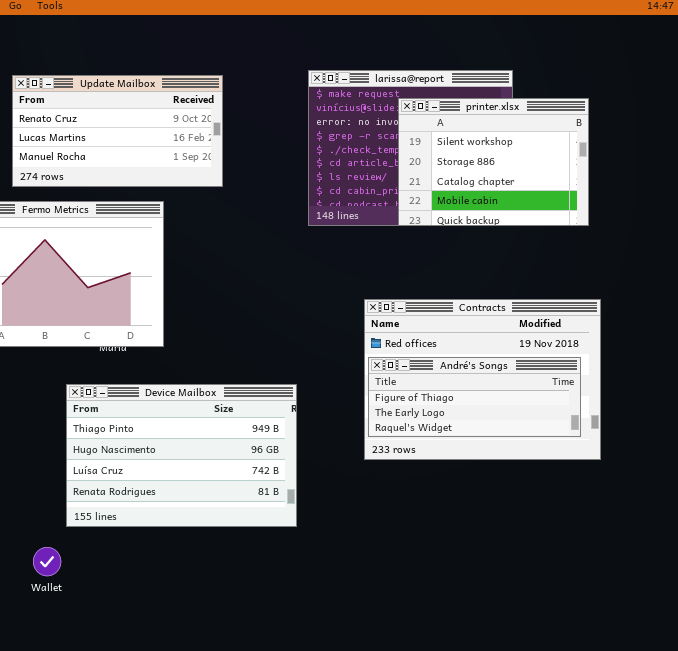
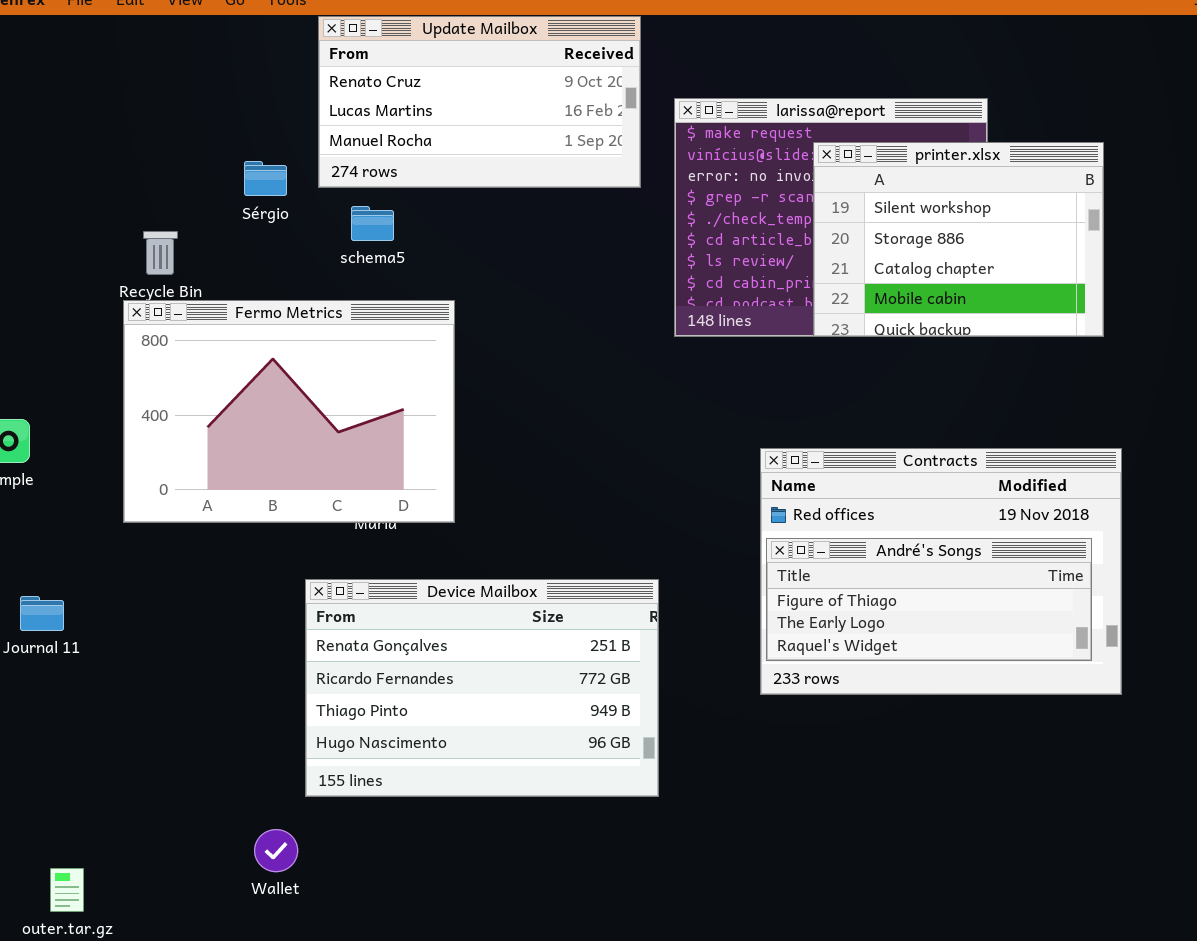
Update Mailbox: [12,75,223,187] -> [318,16,641,188], moved
Device Mailbox: [66,384,297,527] -> [305,579,659,797], scrolled up 2 rows

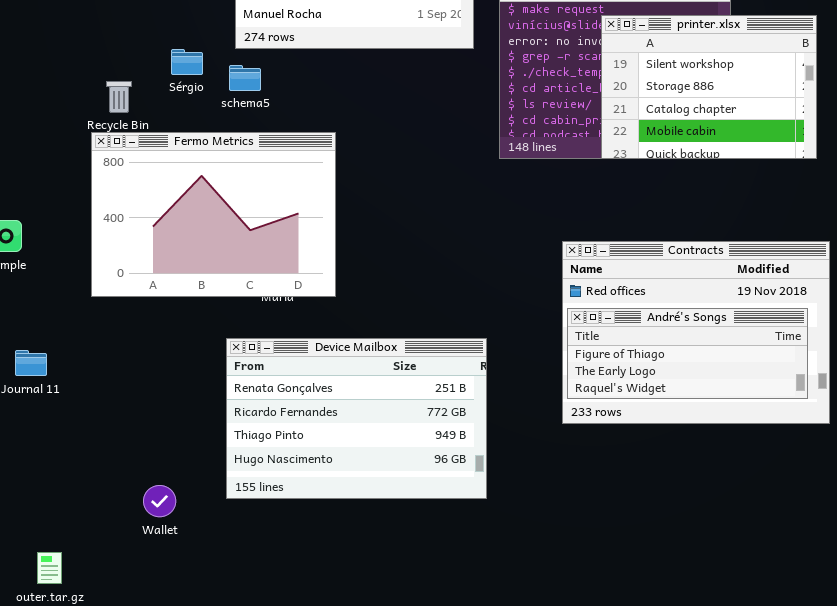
Sérgio: [244,161,287,196] -> [171,49,203,75], moved
schema5: [351,206,394,241] -> [229,65,261,91], moved
Wallet: [254,829,298,872] -> [143,485,176,517], moved

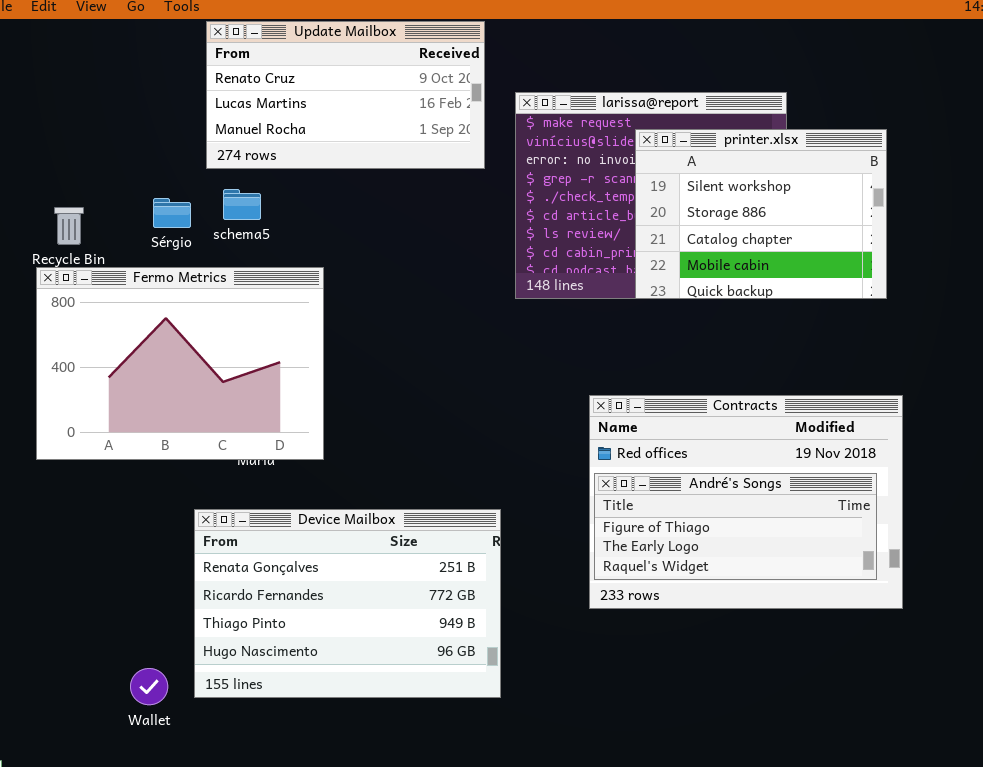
Sérgio: [171,49,203,75] -> [153,198,191,228], moved
schema5: [229,65,261,91] -> [223,189,261,220], moved
Wallet: [143,485,176,517] -> [130,668,168,705], moved

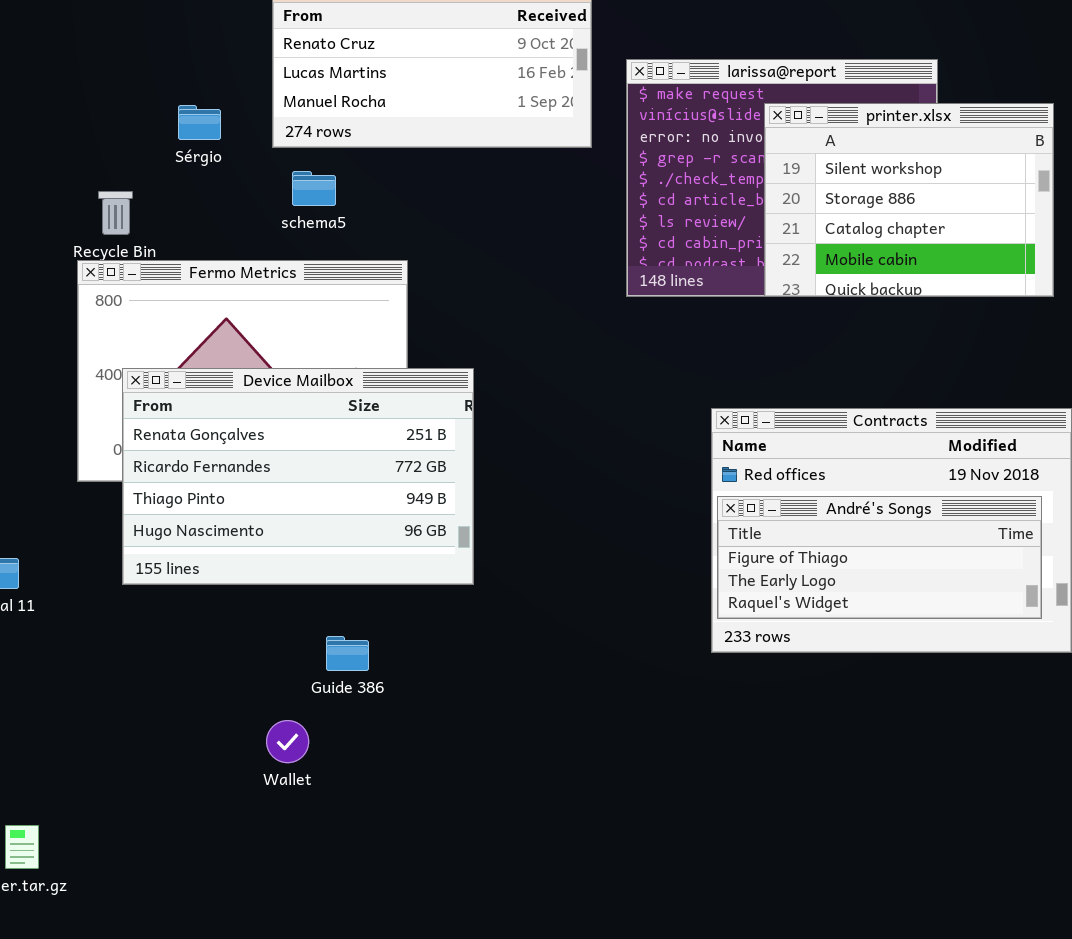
Sérgio: [153,198,191,228] -> [178,105,221,140], moved
Device Mailbox: [194,509,501,698] -> [122,368,474,585], moved
Wallet: [130,668,168,705] -> [266,720,309,763], moved

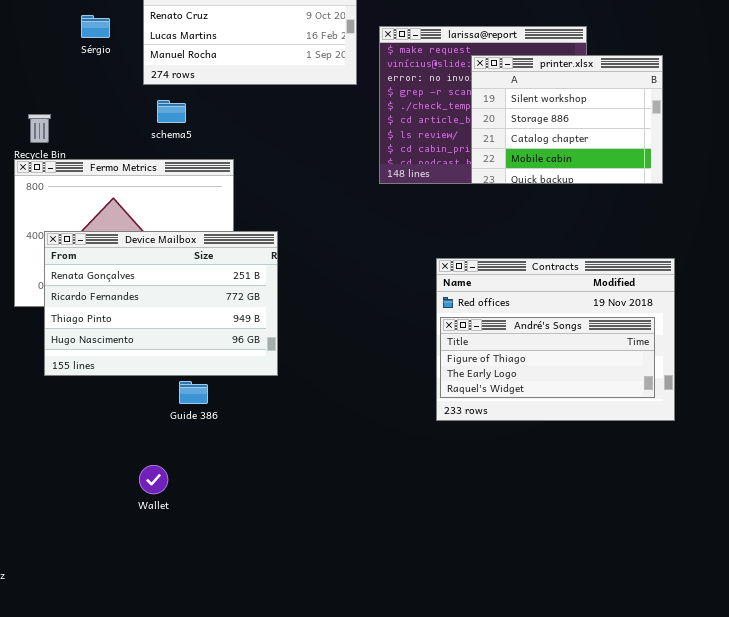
Sérgio: [178,105,221,140] -> [81,15,110,38], moved
Guide 386: [326,636,369,671] -> [179,381,208,404], moved

